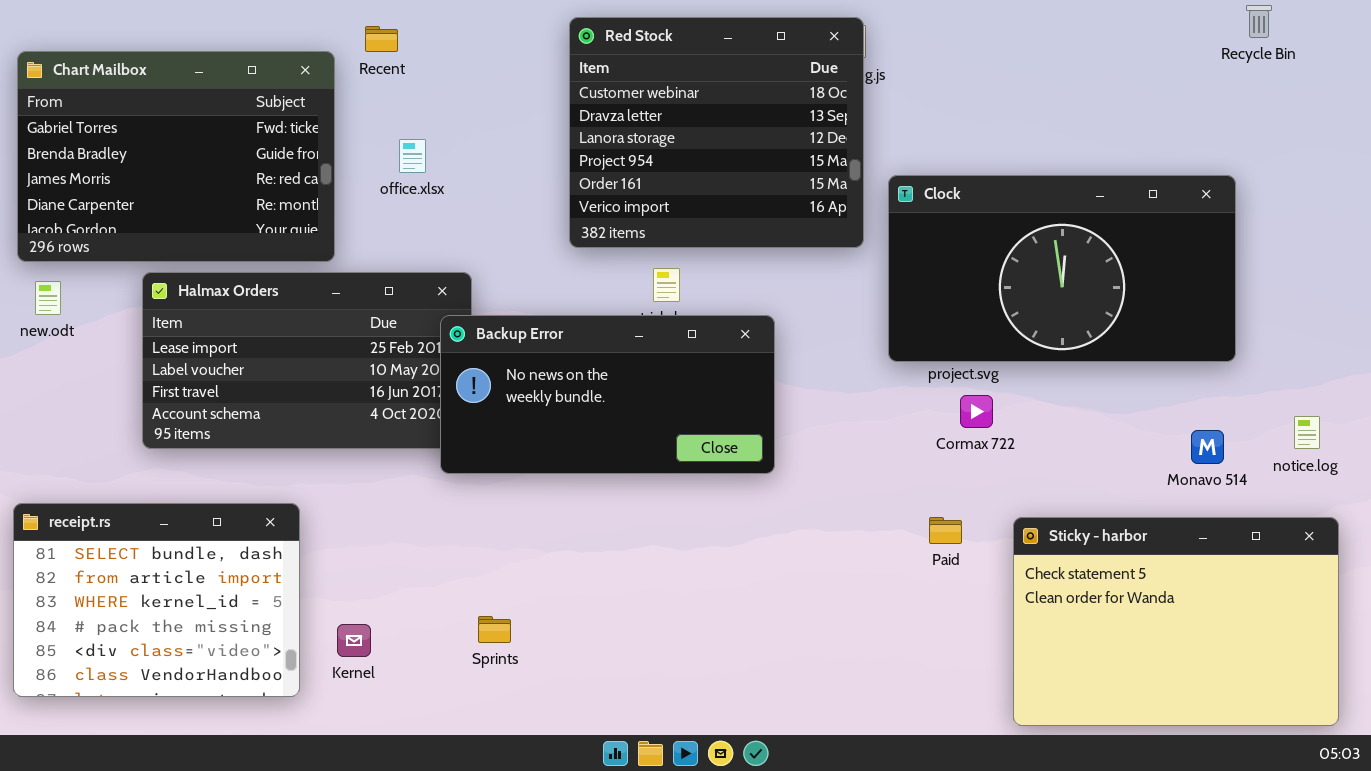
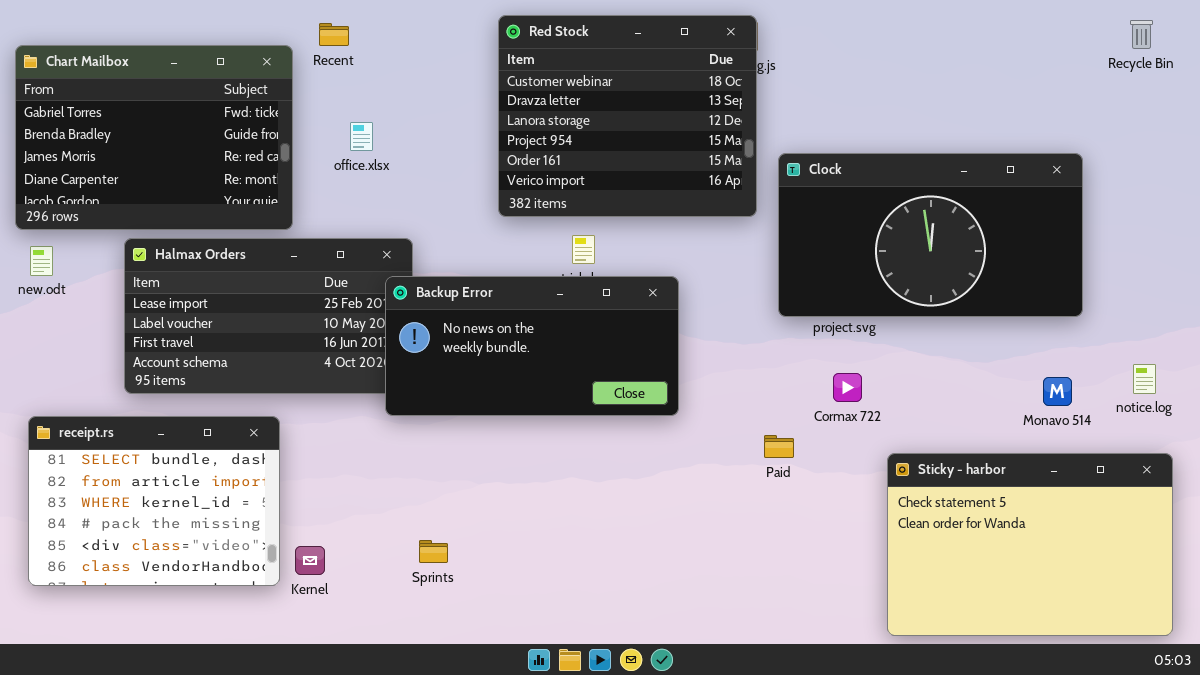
Recycle Bin: [1246,5,1272,38] -> [1130,20,1153,49], moved
Cormax 722: [960,395,993,428] -> [833,373,862,402], moved
receipt.rs: [13,503,300,697] -> [28,416,280,586], moved
Paid: [929,517,962,544] -> [764,435,794,458], moved

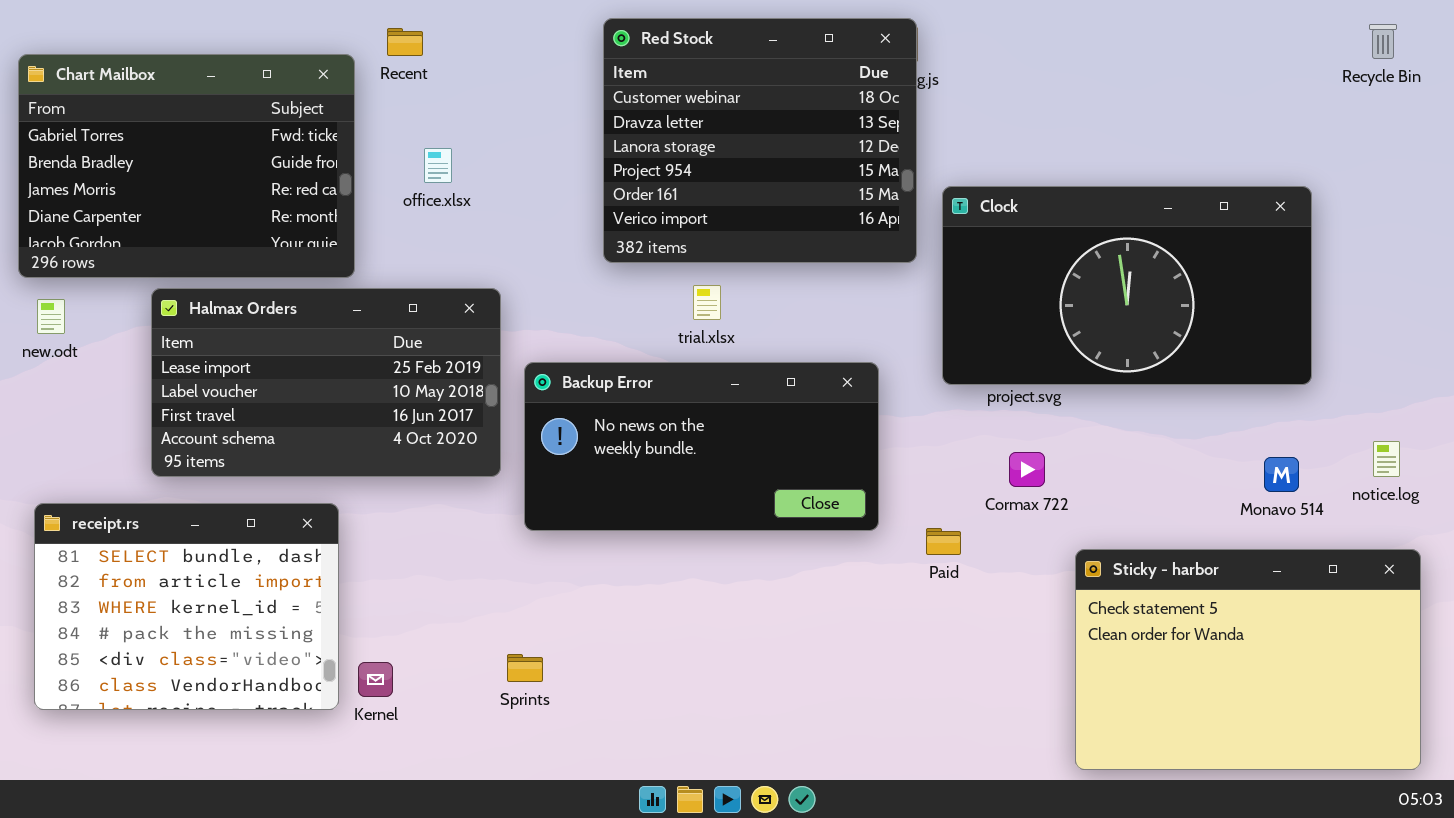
Backup Error: [385,276,679,416] -> [524,362,879,531], moved

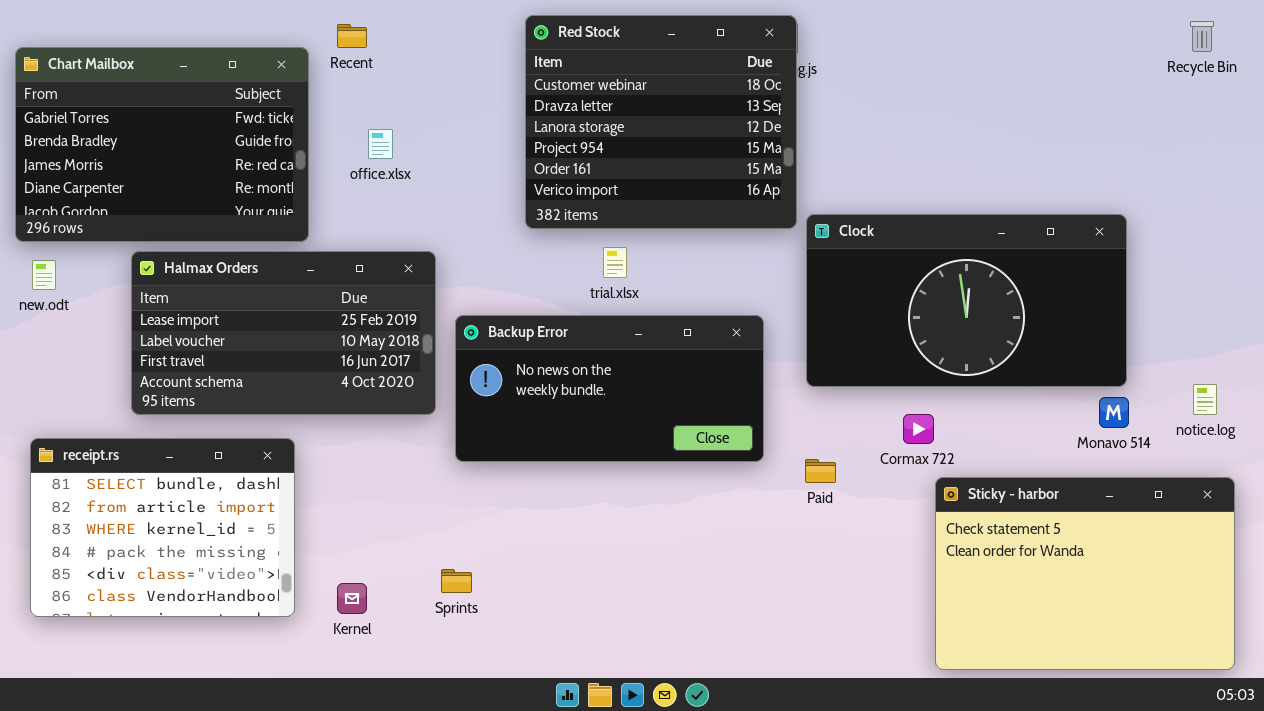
Clock: [942,186,1312,385] -> [806,214,1127,387], moved
Cormax 722: [1009,452,1045,487] -> [903,414,934,444], moved
Kernel: [358,662,393,697] -> [337,583,367,614], moved

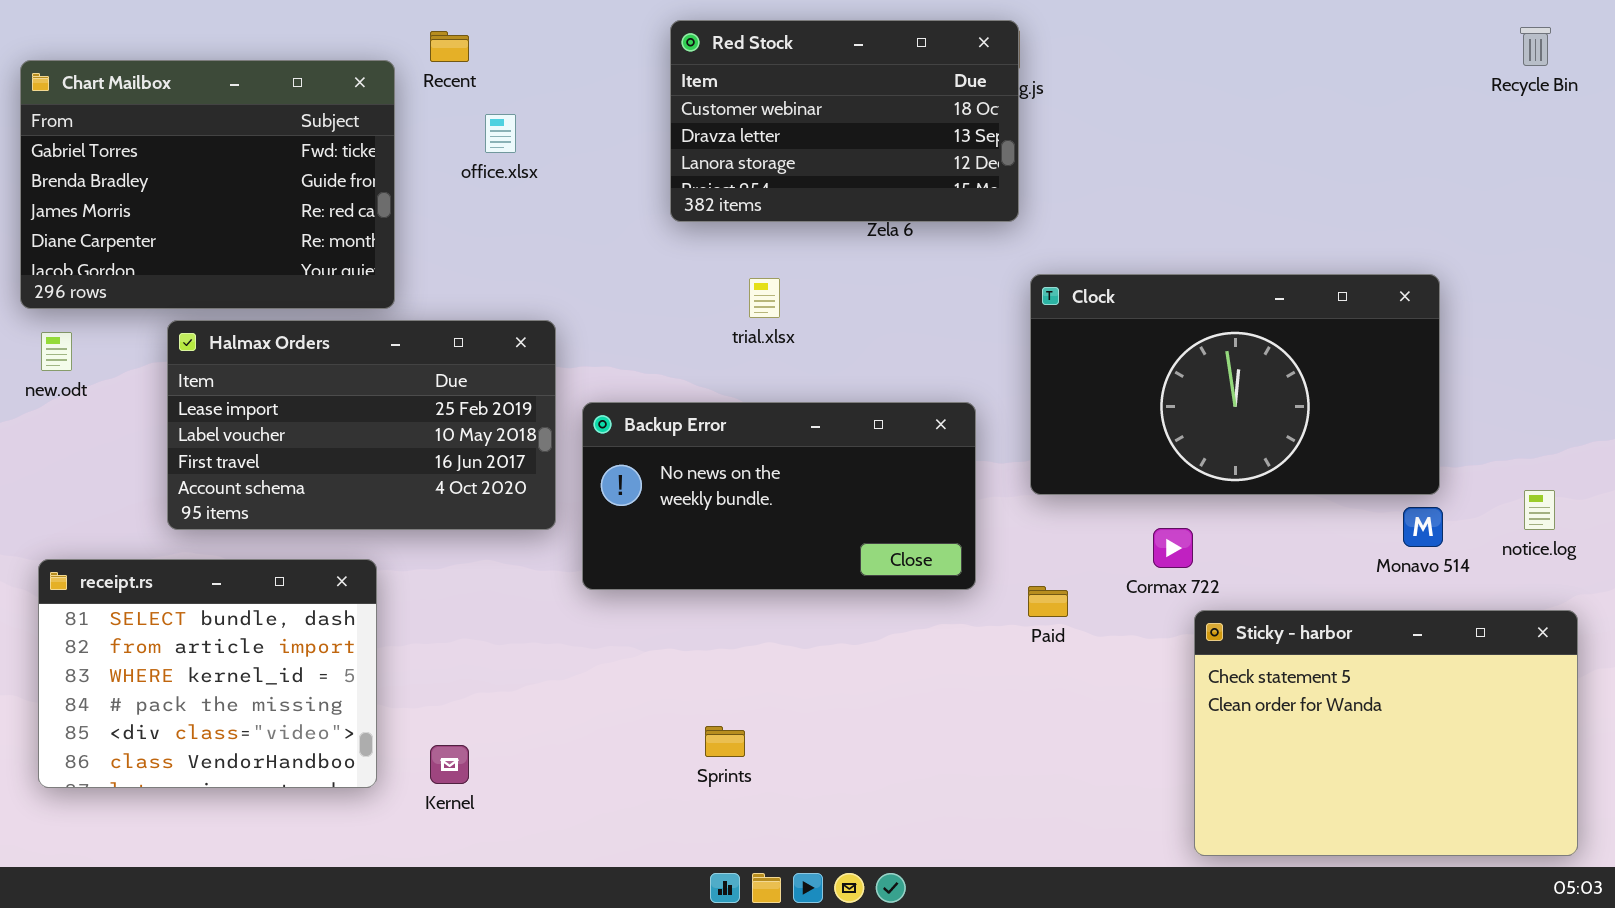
Red Stock: [525,15,797,229] -> [670,20,1019,222], resized
office.xlsx: [368,129,393,159] -> [485,114,516,153], moved
trial.xlsx: [603,247,627,278] -> [749,278,780,318], moved
Sprints: [441,569,472,593] -> [705,726,745,757], moved

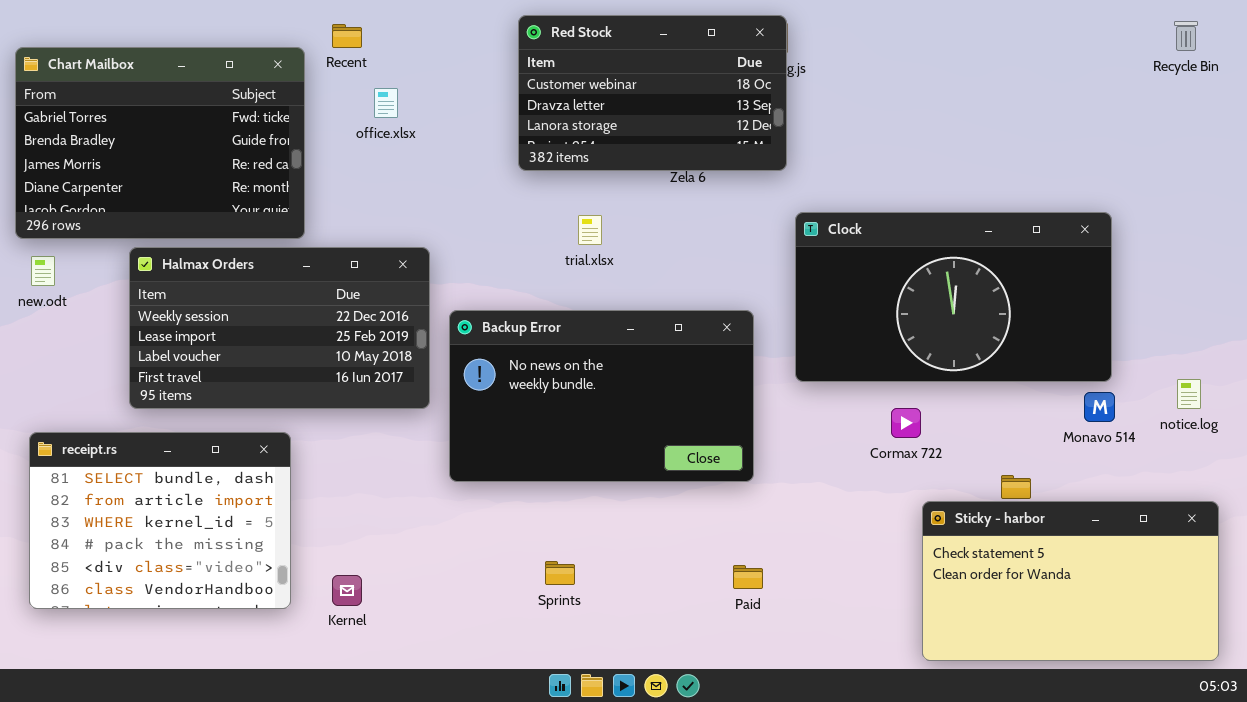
Halmax Orders: [167,320,556,530] -> [129,247,430,409], scrolled up 1 row
Backup Error: [582,402,976,590] -> [449,310,754,482], resized
Paid: [1028,586,1068,617] -> [733,565,763,589], moved
Sticky - harbor: [1194,610,1578,856] -> [922,501,1219,661], resized

